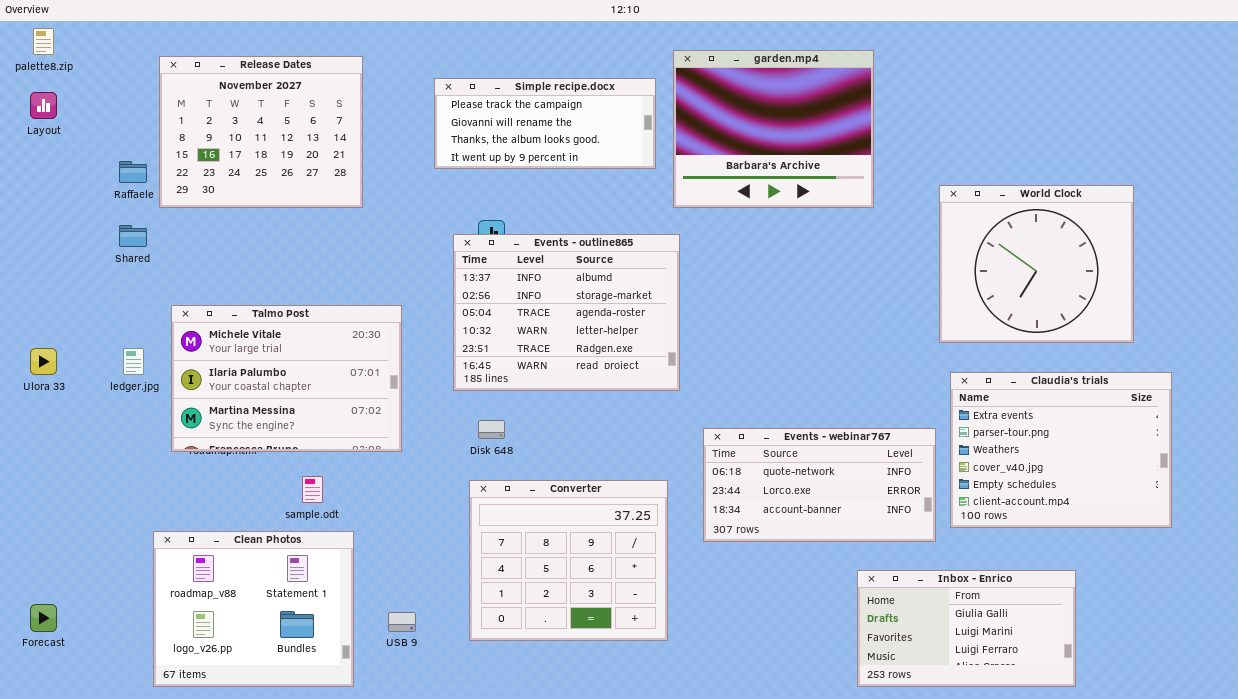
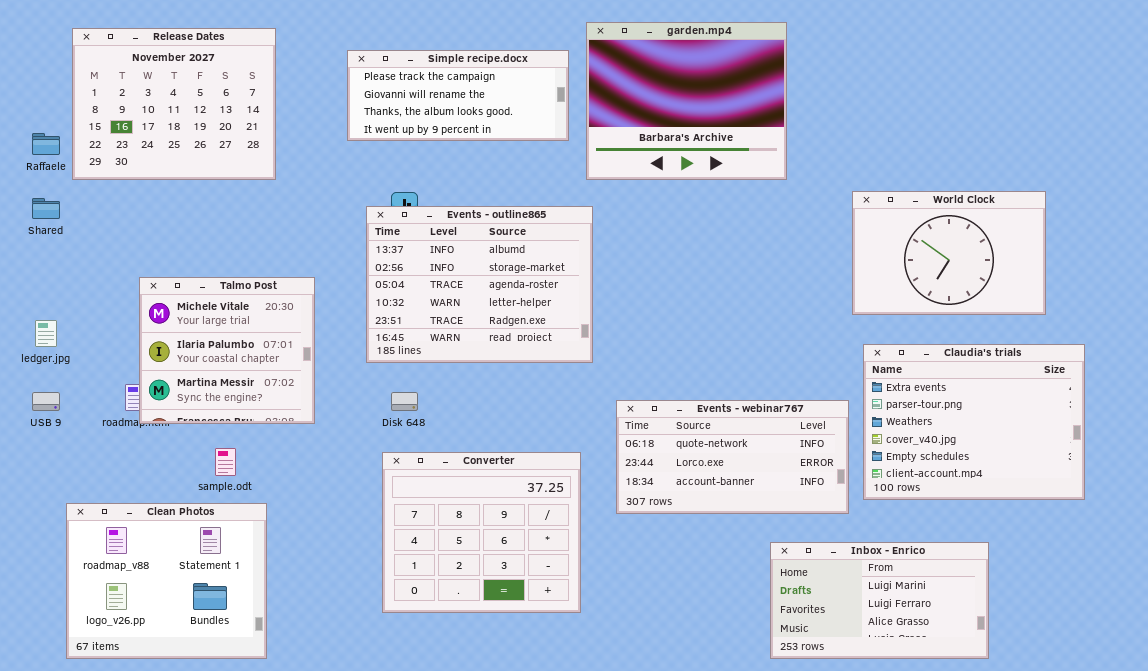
World Clock: [939,185,1134,343] -> [852,191,1046,315], resized
Talmo Post: [171,305,402,452] -> [139,277,315,424], resized
Inbox - Enrico: [857,570,1076,687] -> [770,542,989,659], scrolled down 1 row
USB 9: [388,612,416,632] -> [32,392,60,411], moved

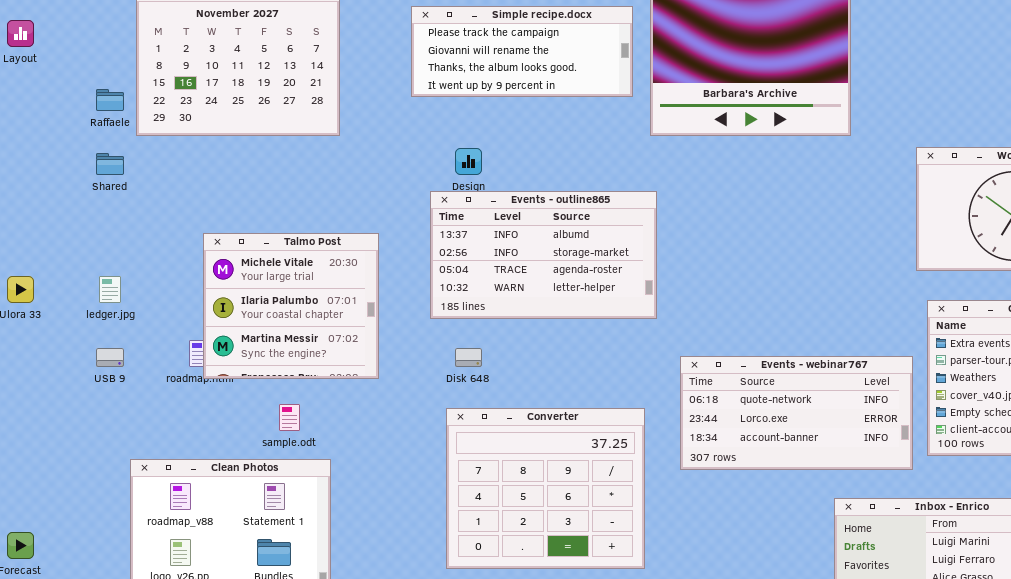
Events - outline865: [366,206,593,363] -> [430,191,657,319], resized

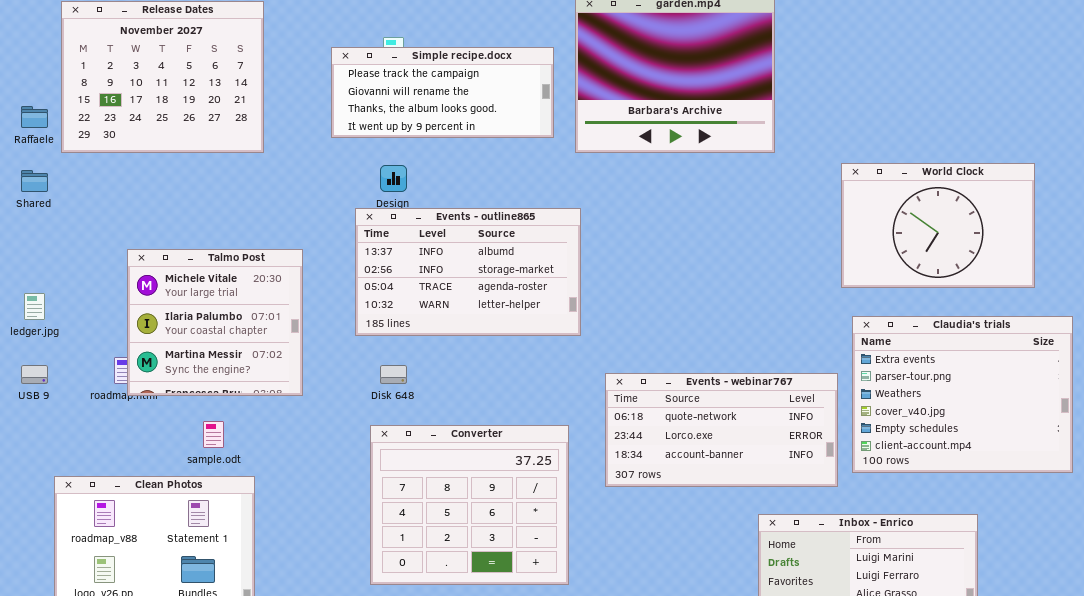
Simple recipe.docx: [411,6,633,97] -> [331,47,554,138], moved

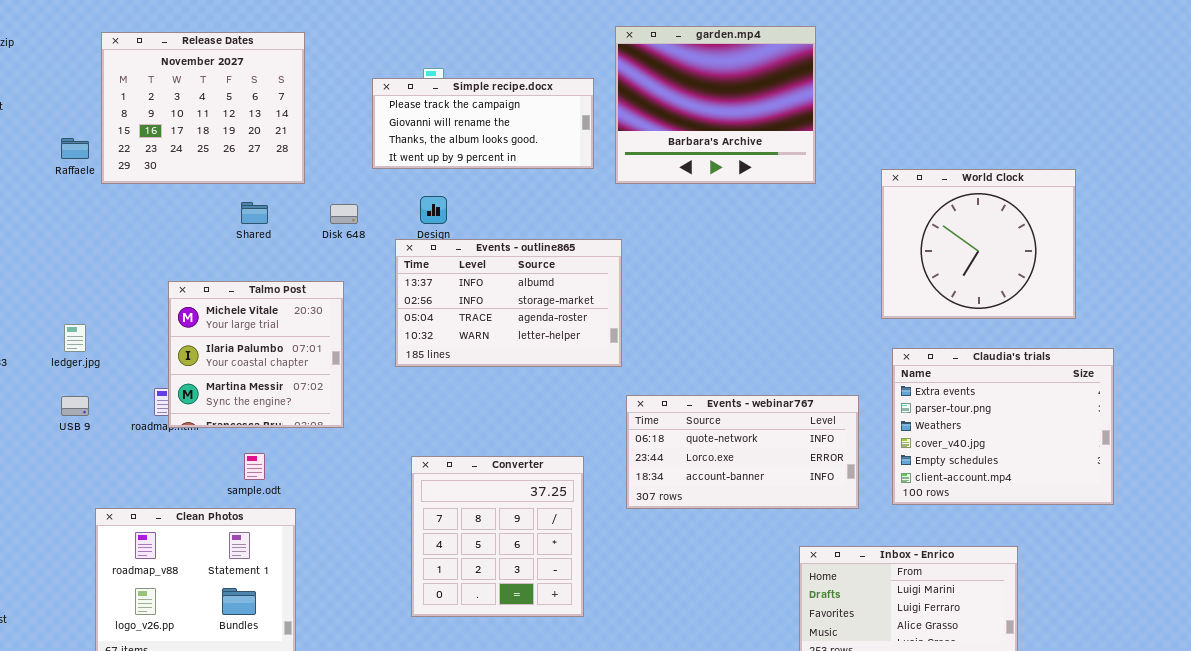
World Clock: [841,163,1035,288] -> [881,169,1076,319], resized
Shared: [21,170,48,192] -> [241,202,268,224], moved
Disk 648: [380,365,407,384] -> [330,204,358,224], moved
Events - webinar767: [605,373,838,487] -> [626,395,859,509], moved
Converter: [370,425,569,585] -> [411,456,584,617], resized

